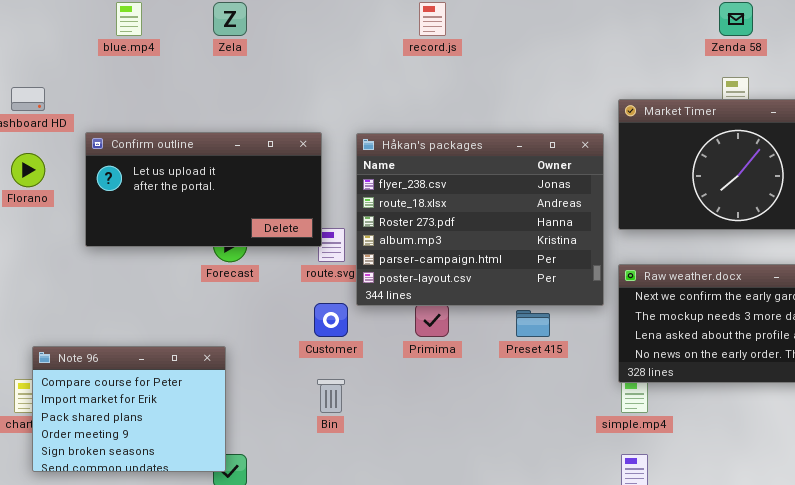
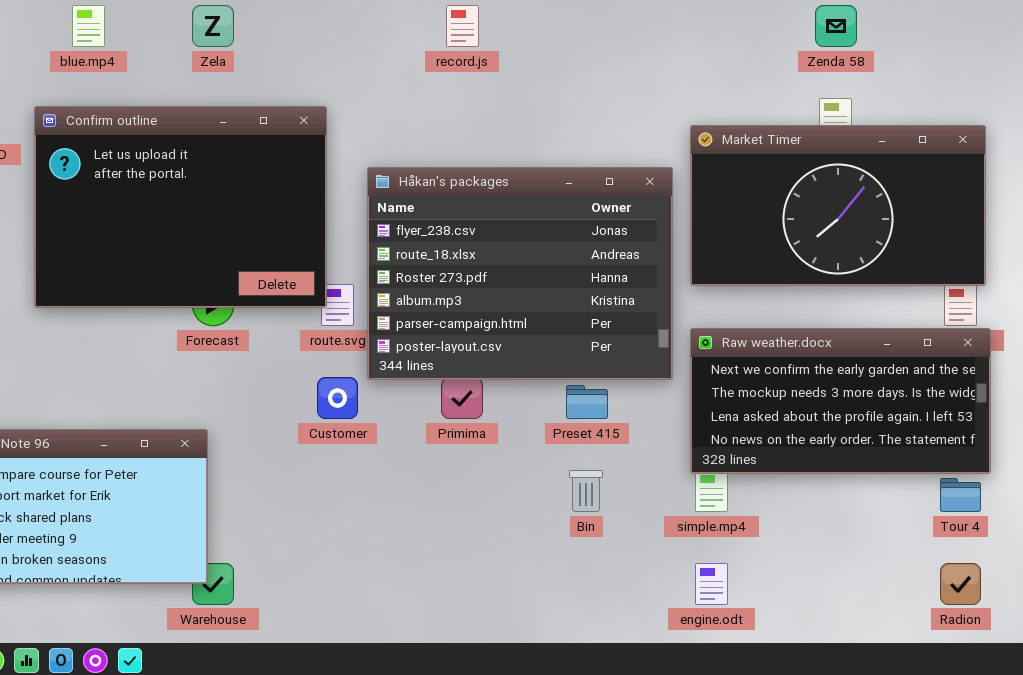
Confirm outline: [85,132,322,247] -> [34,106,327,308], resized
Bin: [317,379,345,413] -> [569,470,603,512], moved

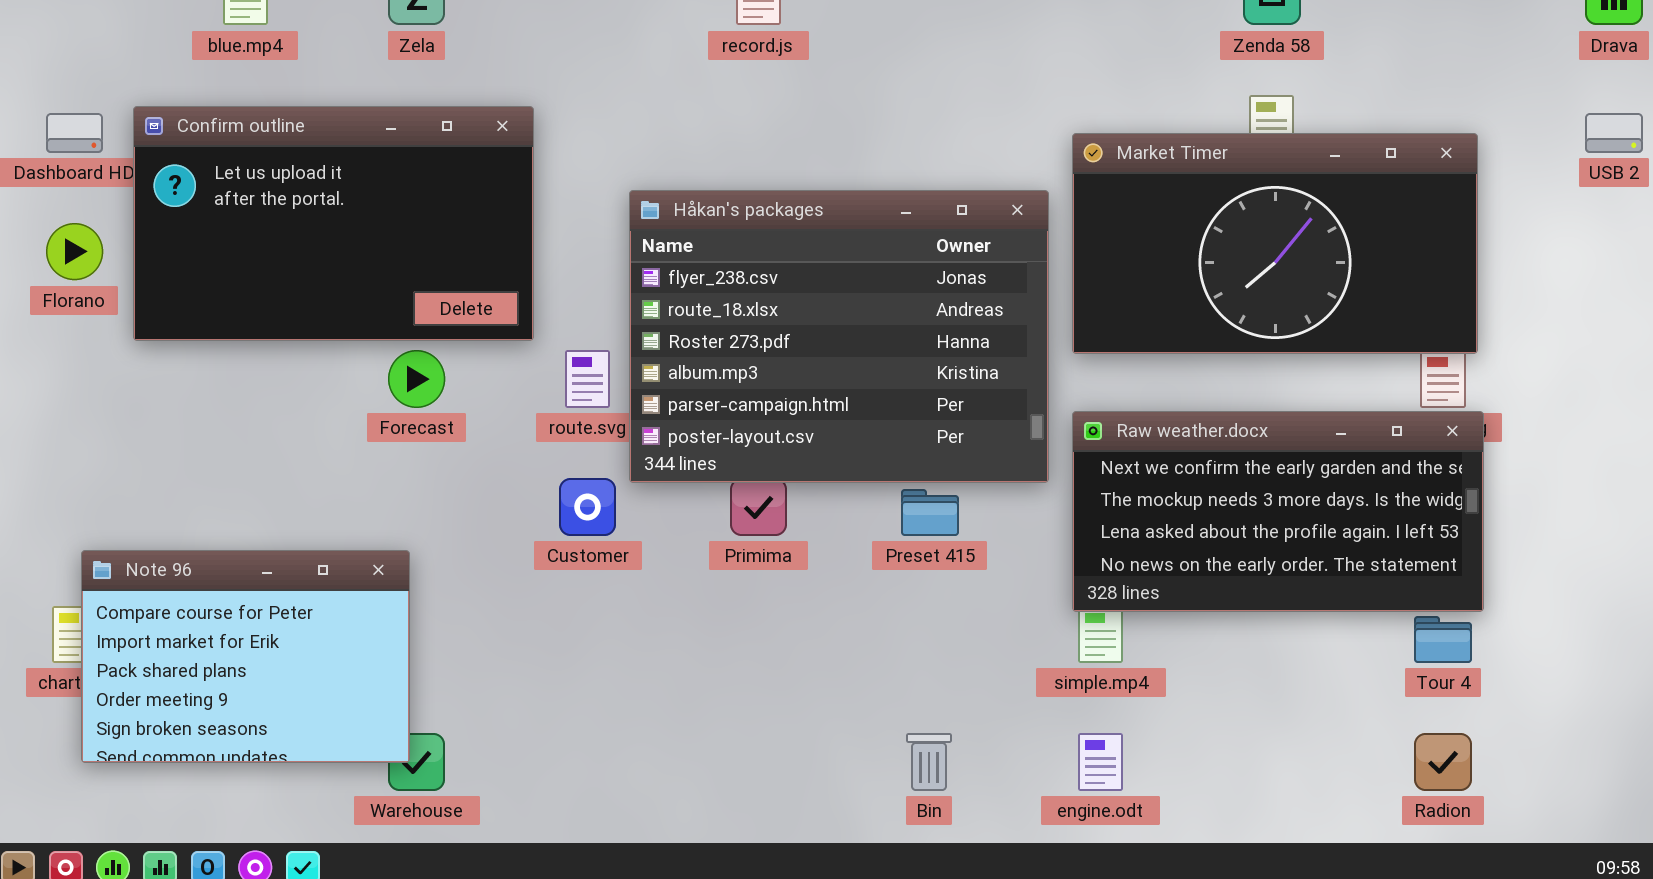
Confirm outline: [34,106,327,308] -> [133,106,534,341], moved, resized
Bin: [569,470,603,512] -> [906,733,952,791], moved

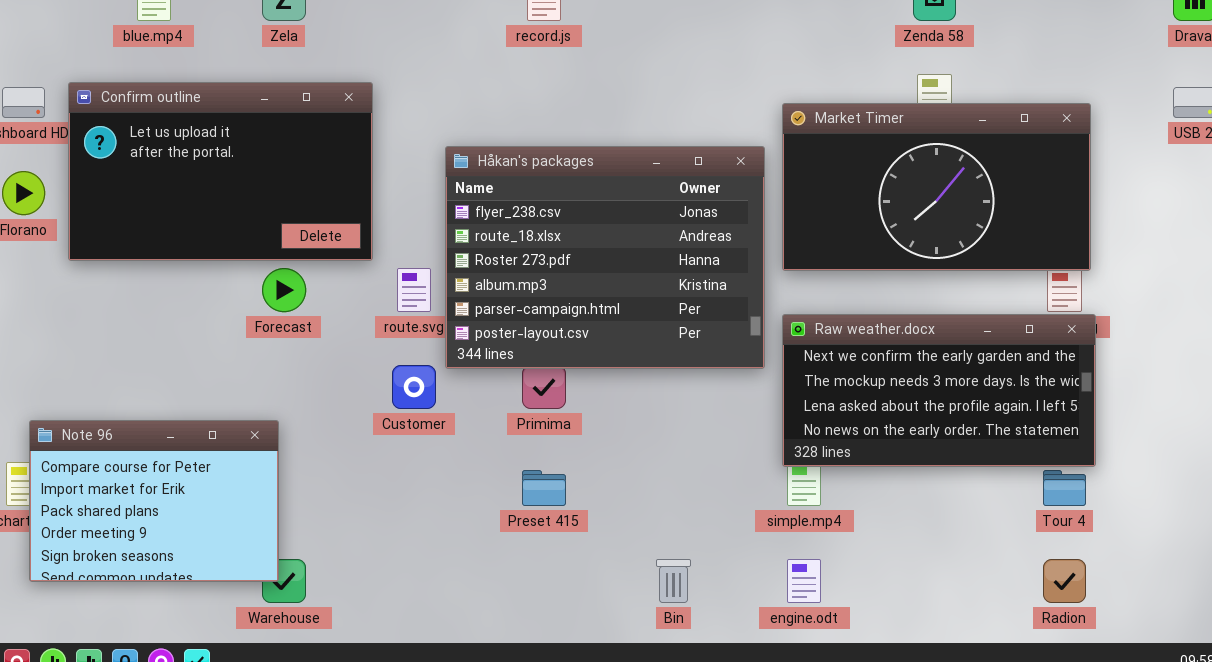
Preset 415: [901,489,959,536] -> [522,470,566,506], moved

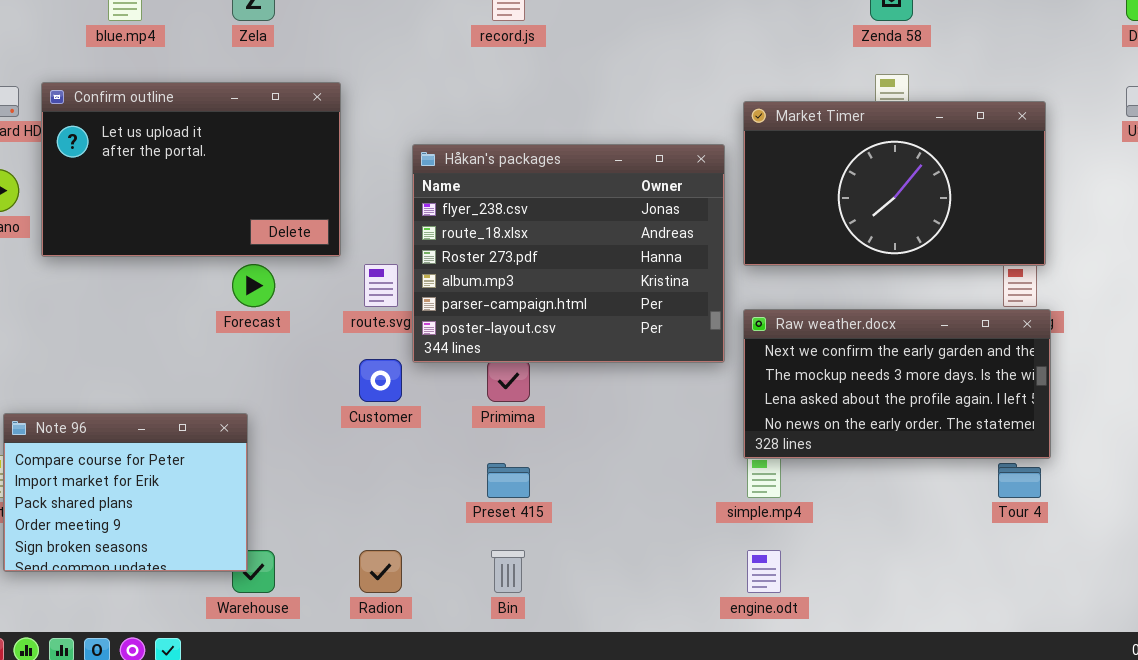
Bin: [656,559,691,603] -> [491,550,525,593], moved
Radion: [1043,559,1086,603] -> [359,550,402,593], moved

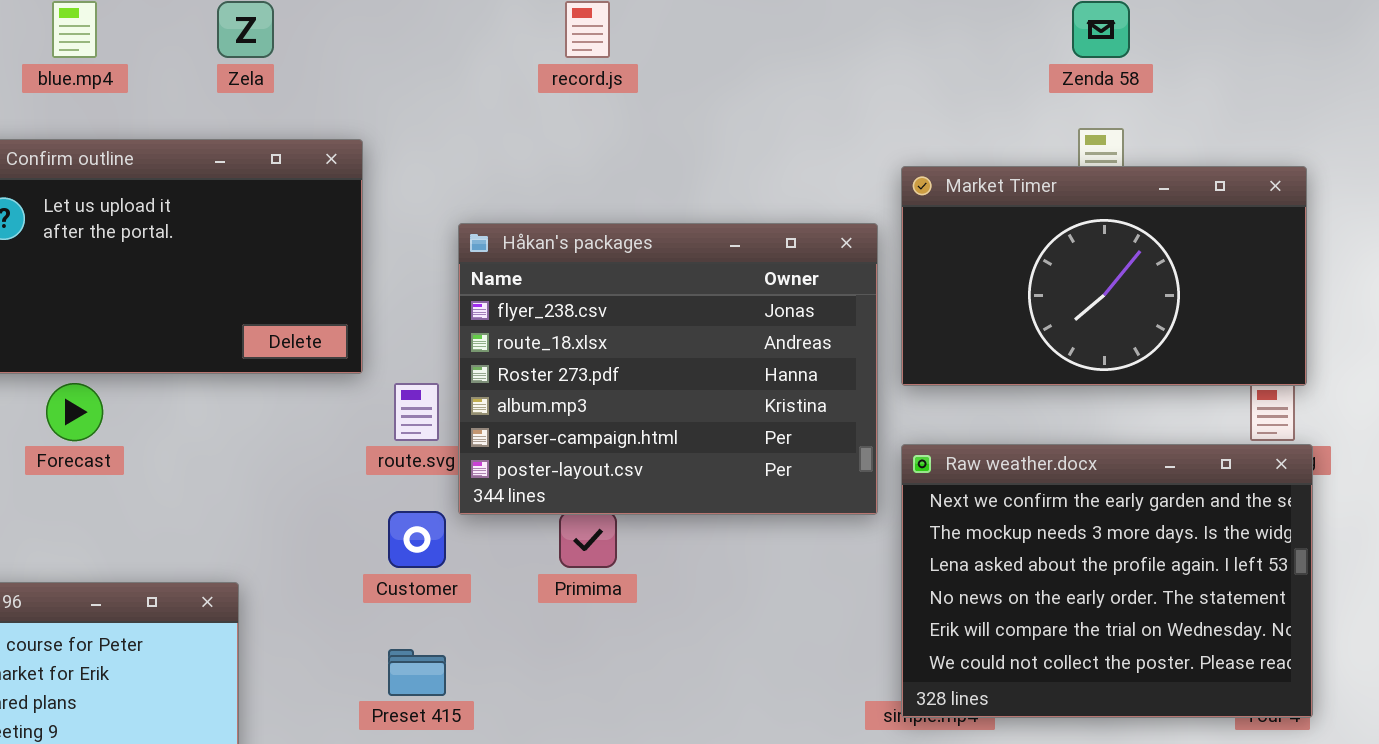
Forecast: [232,264,275,307] -> [46,383,103,441], moved
Raw weather.docx: [743,309,1051,459] -> [901,444,1313,718], resized
Preset 415: [487,463,530,498] -> [388,649,446,696], moved

